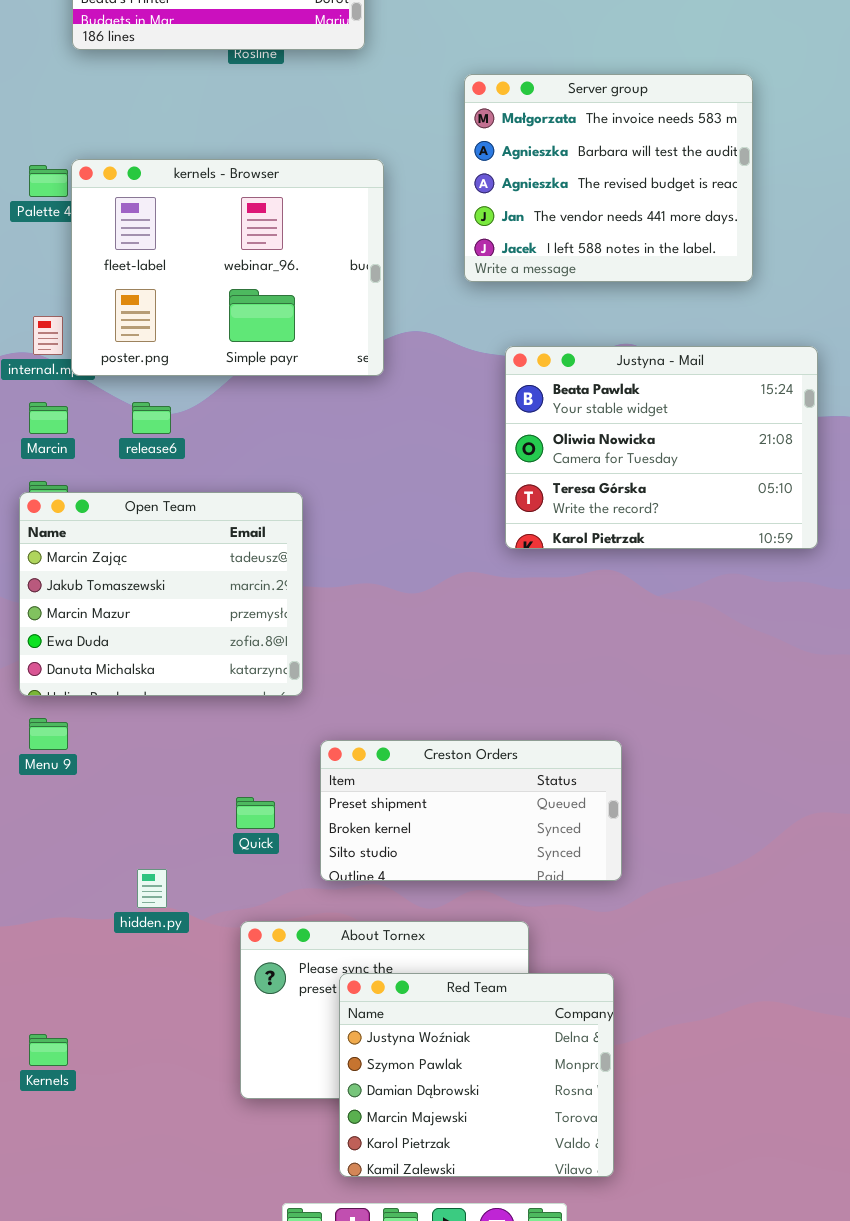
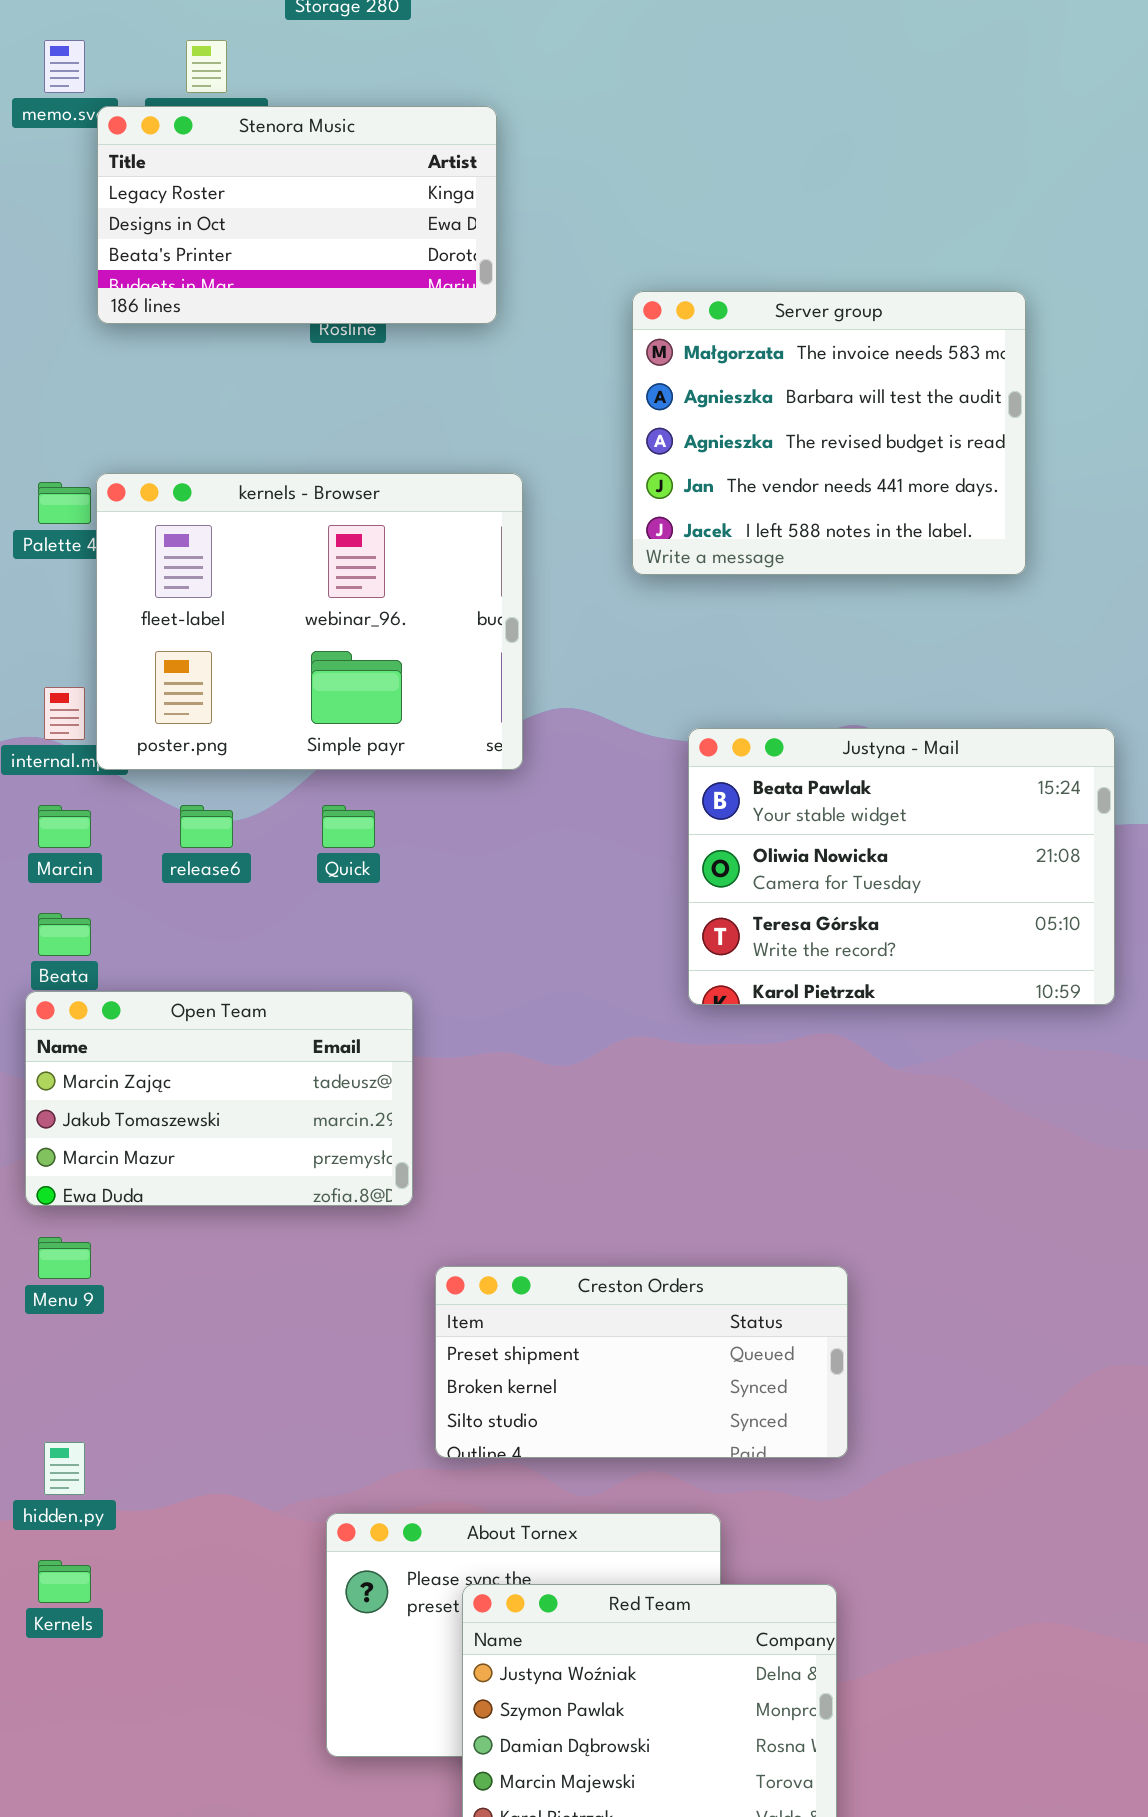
Server group: [464,74,753,282] -> [632,291,1026,575], moved
Open Team: [19,492,303,696] -> [25,991,413,1206], resized
Quick: [236,797,275,829] -> [322,805,375,848], moved
hidden.py: [137,869,167,908] -> [44,1442,85,1495], moved
Kernels: [29,1034,68,1066] -> [38,1560,91,1603], moved

